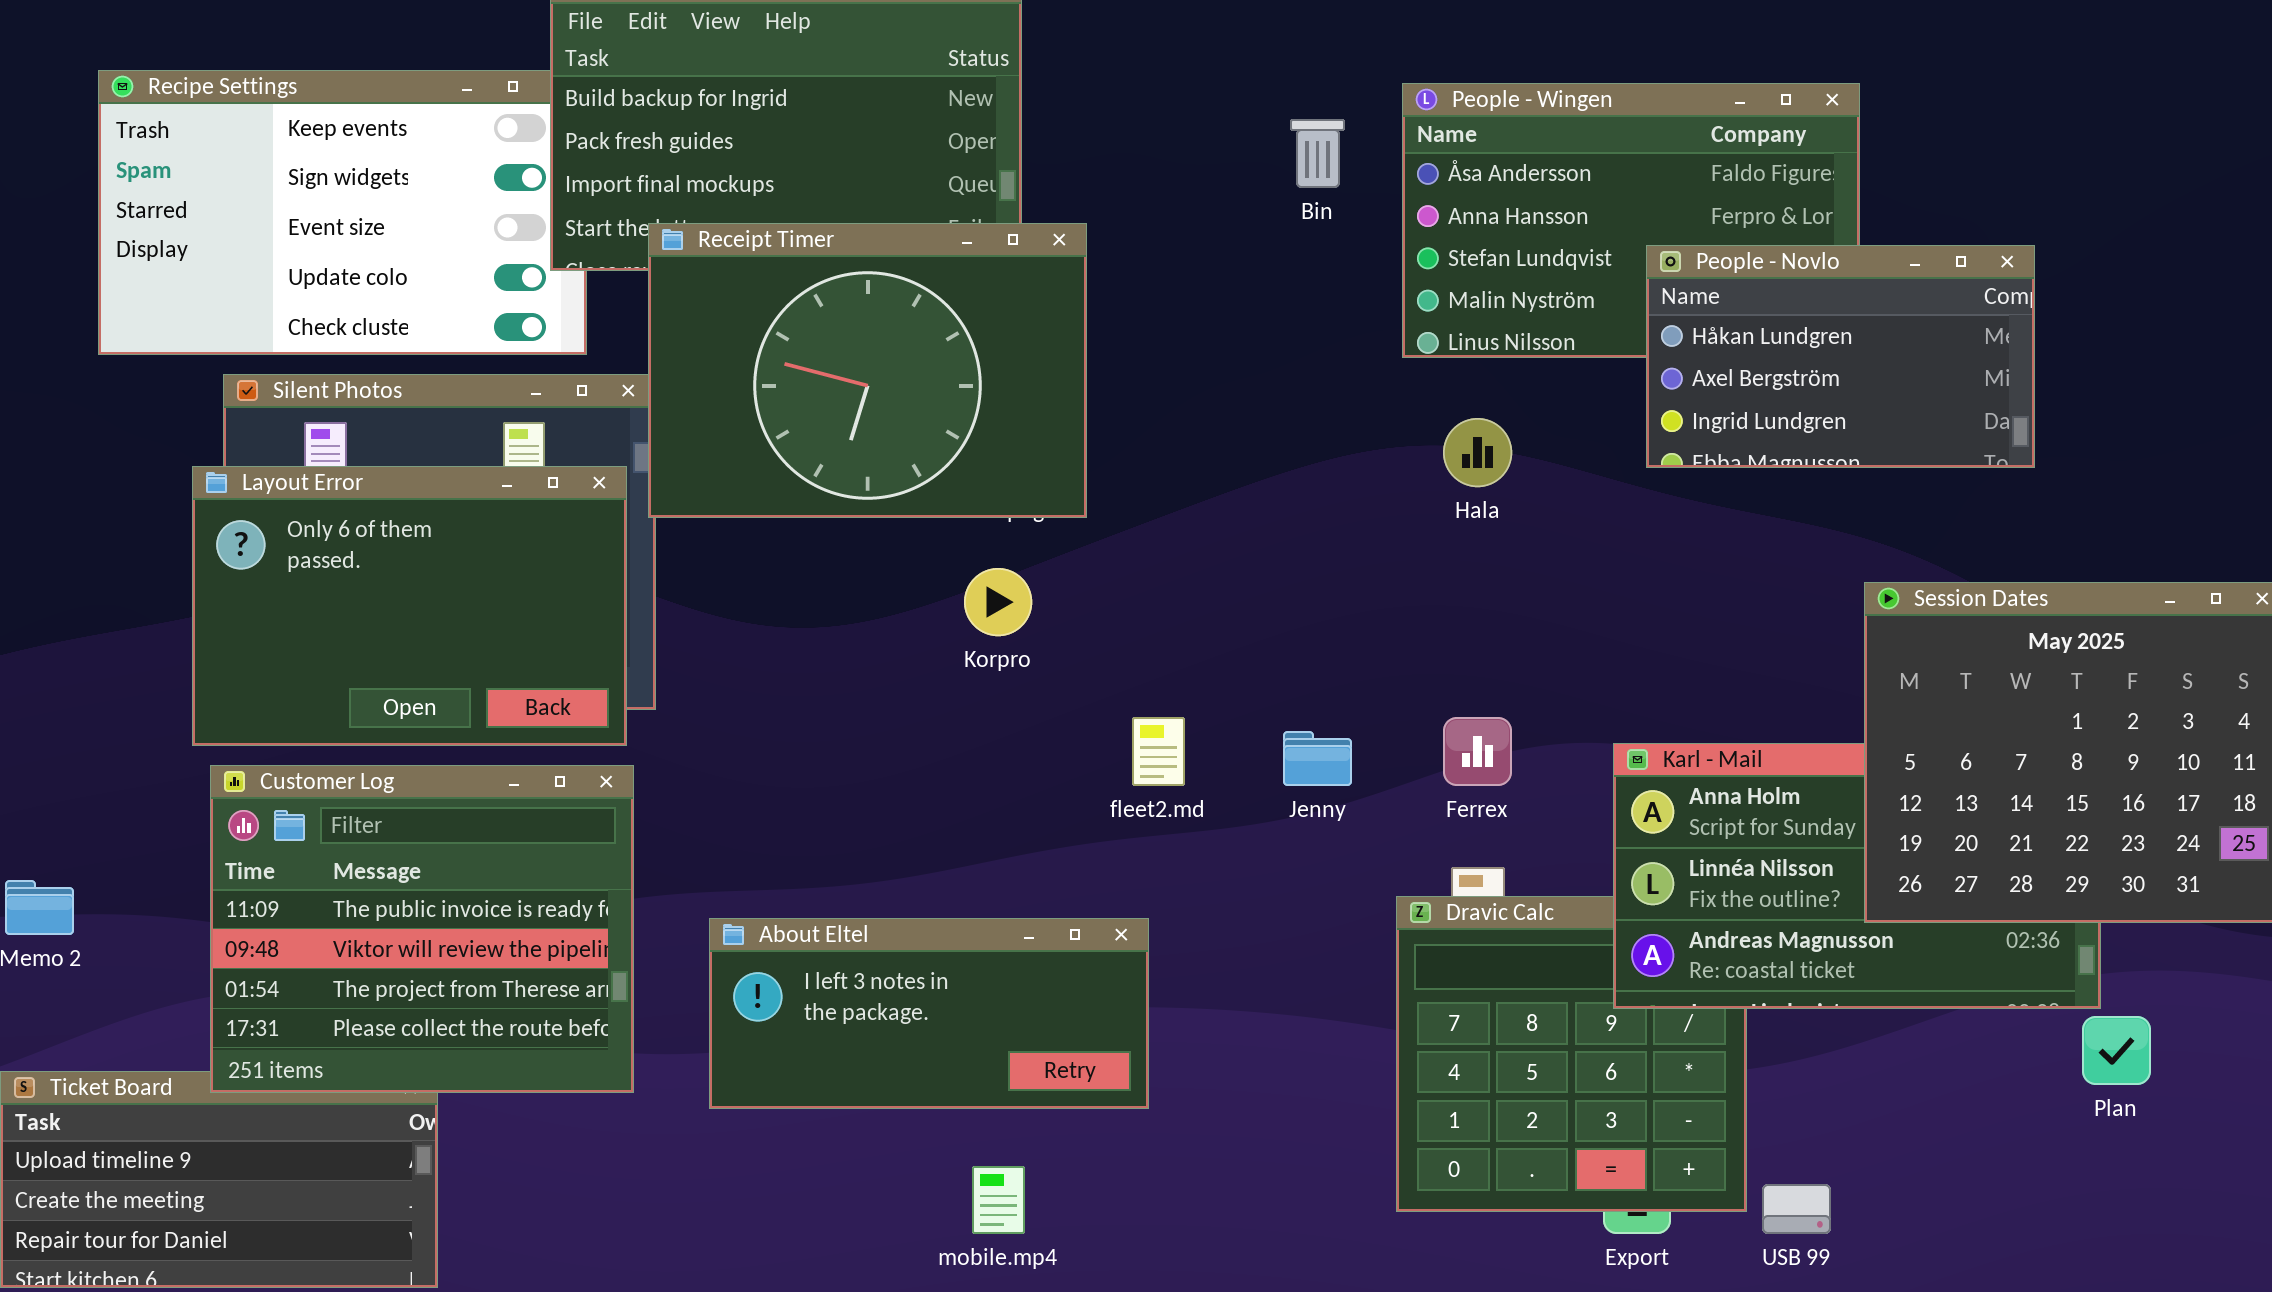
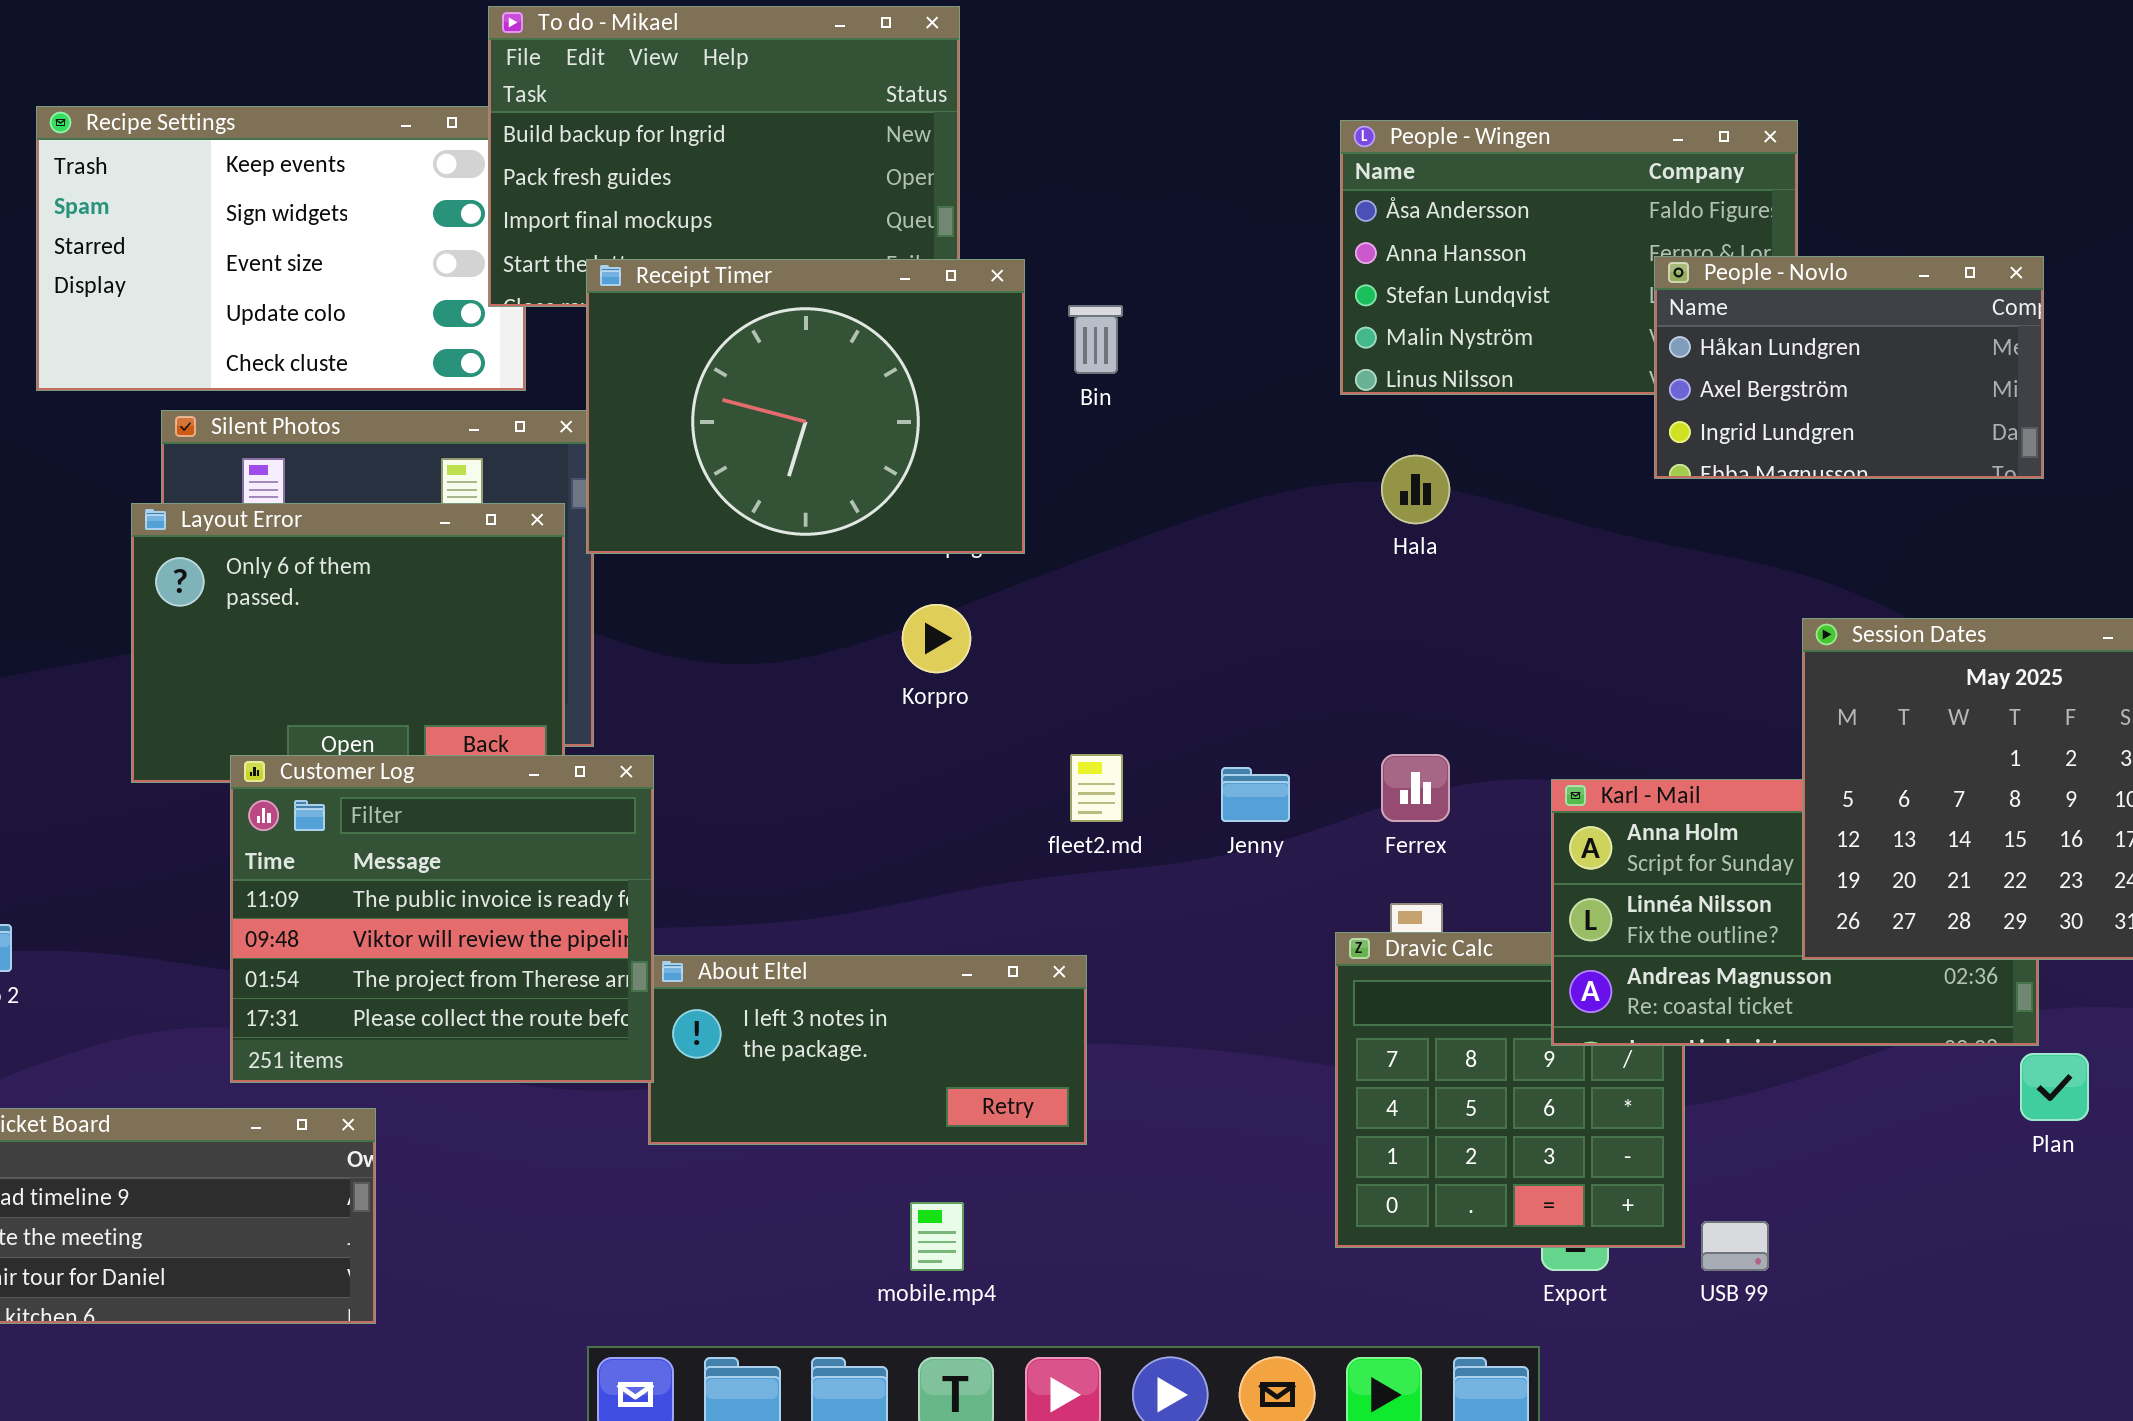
Bin: [1290,119,1345,188] -> [1068,305,1123,374], moved
People - Novlo: [1646,245,2035,468] -> [1654,256,2044,479], moved
Customer Log: [210,765,634,1093] -> [230,755,654,1083], moved

